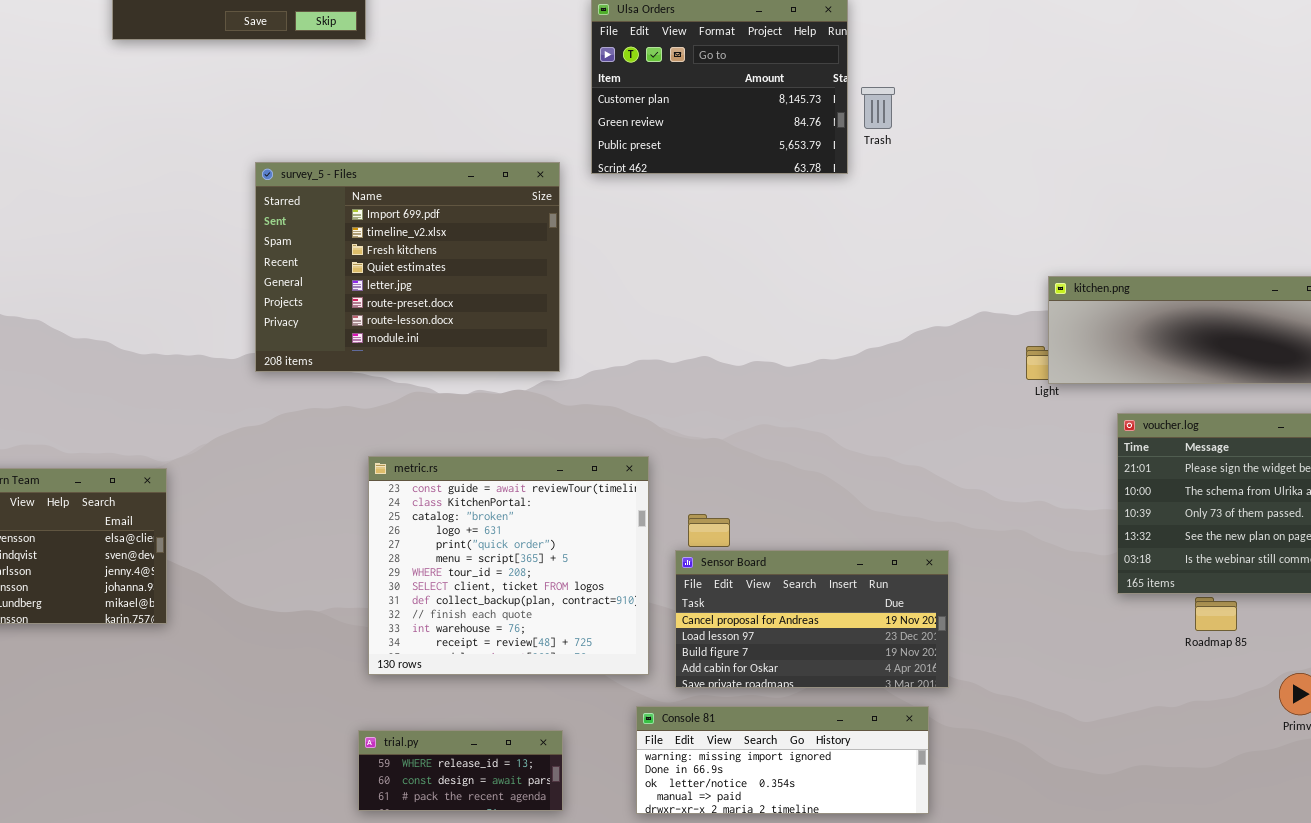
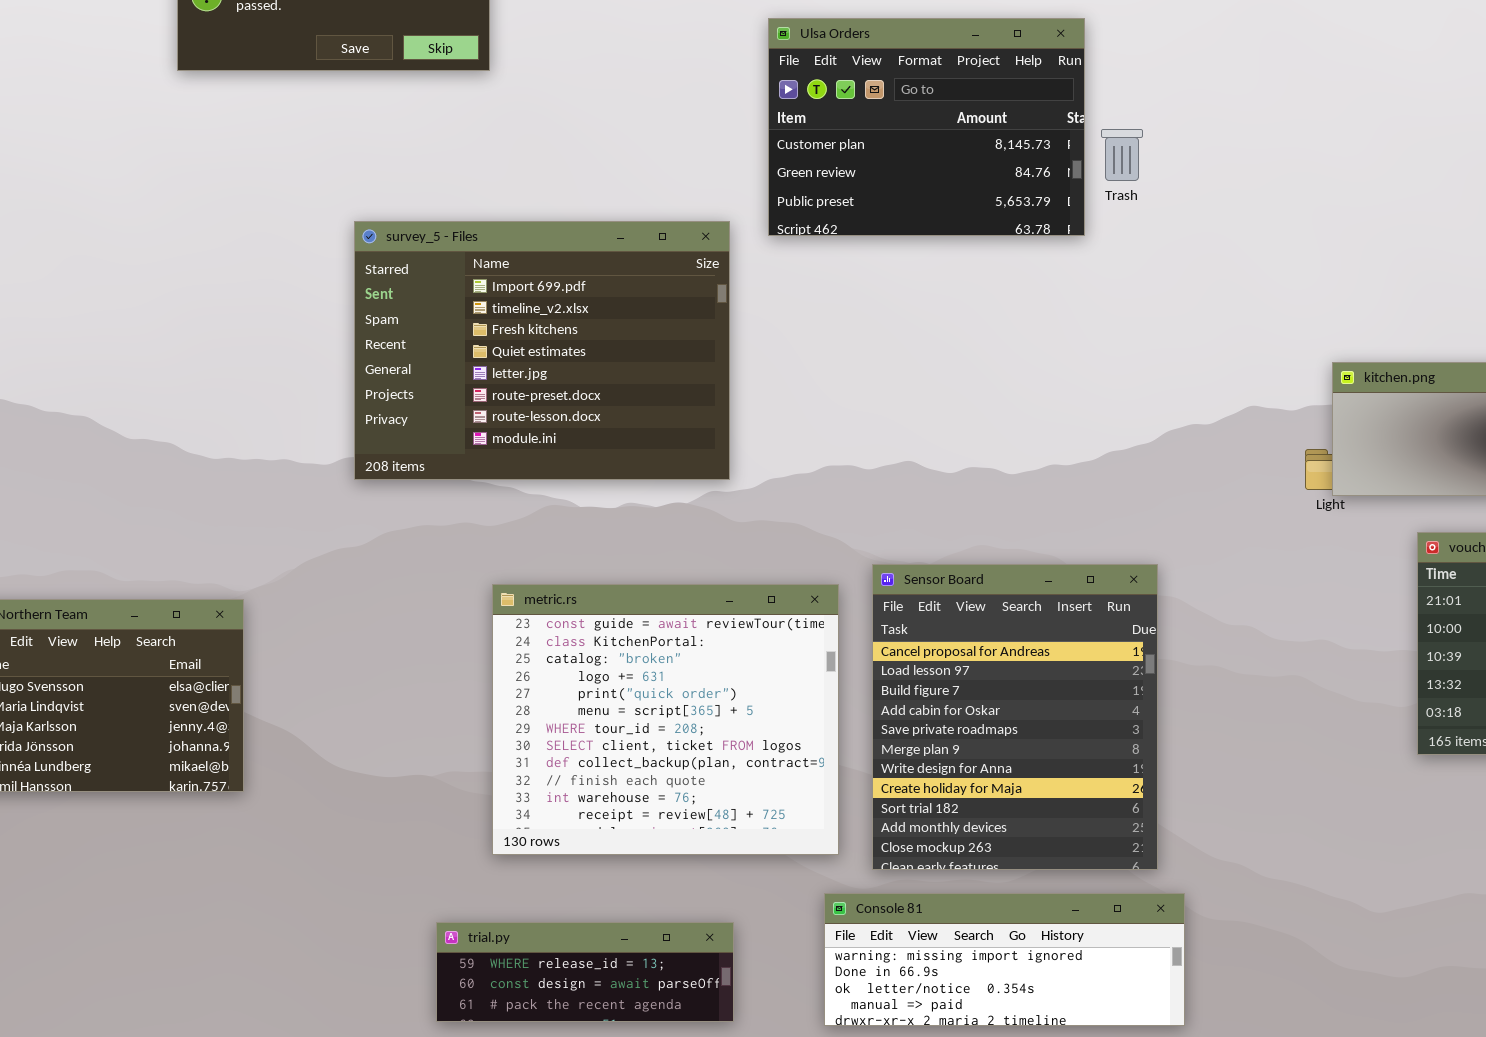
Sensor Board: [675,550,949,688] -> [872,564,1158,870], resized
trial.py: [358,730,563,811] -> [436,922,734,1022], resized

